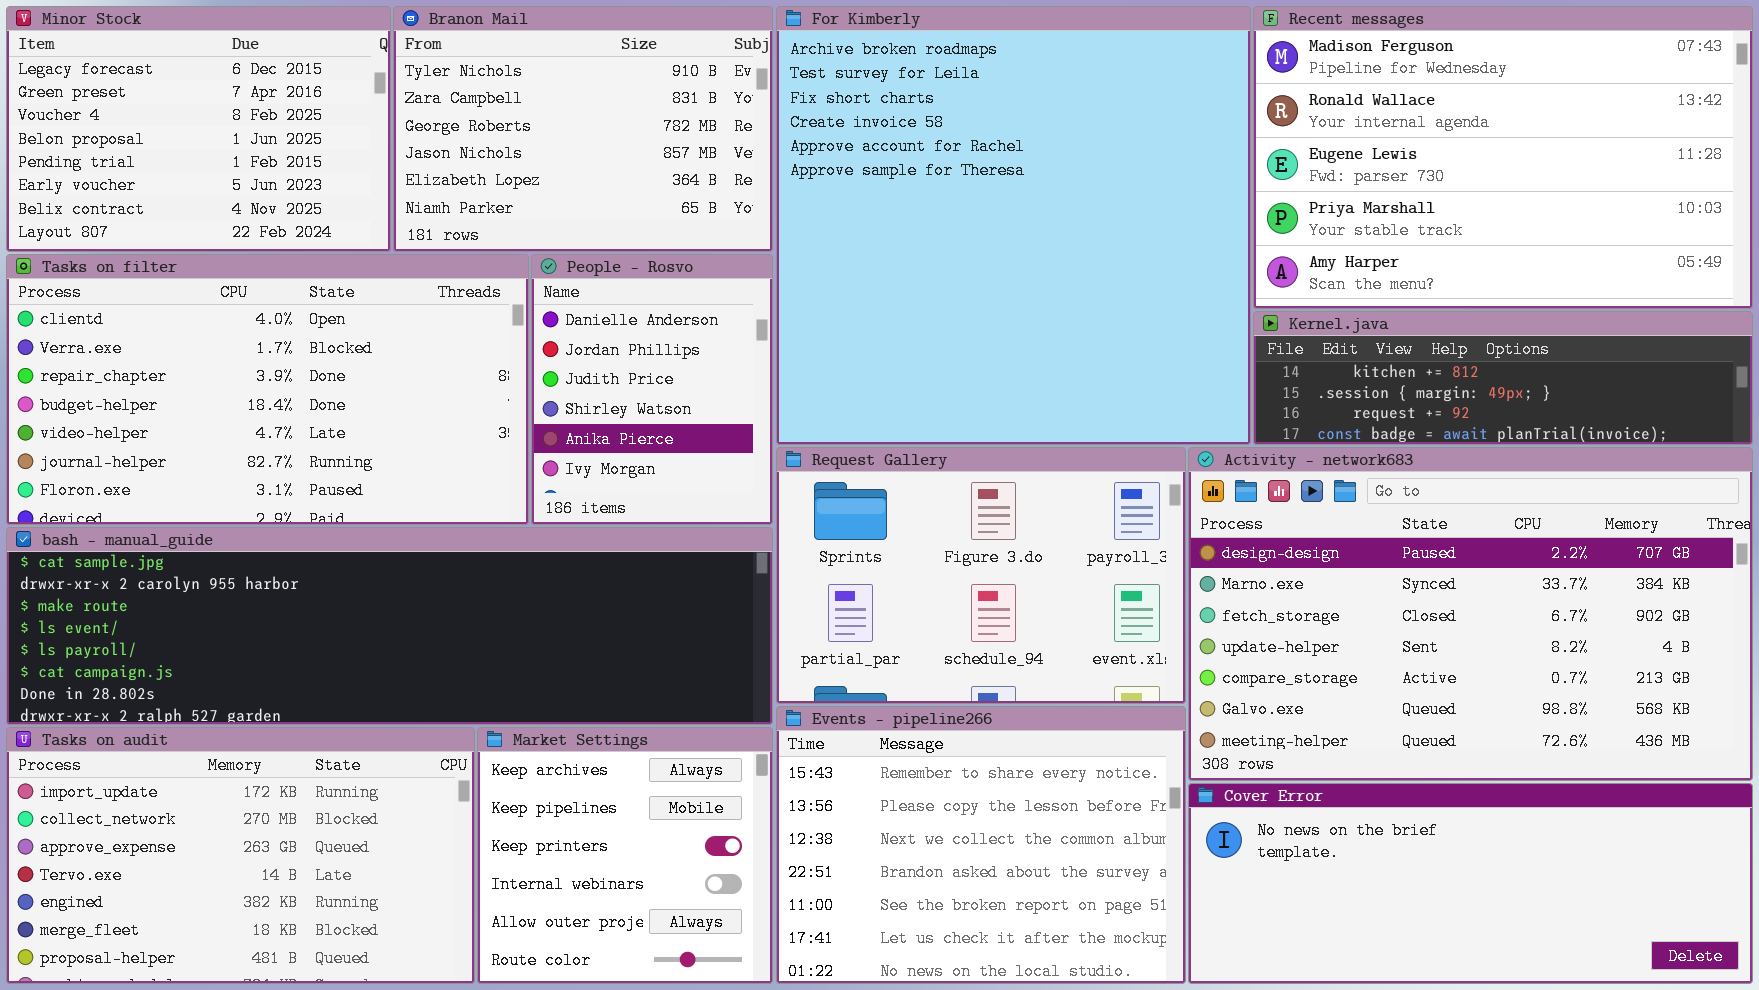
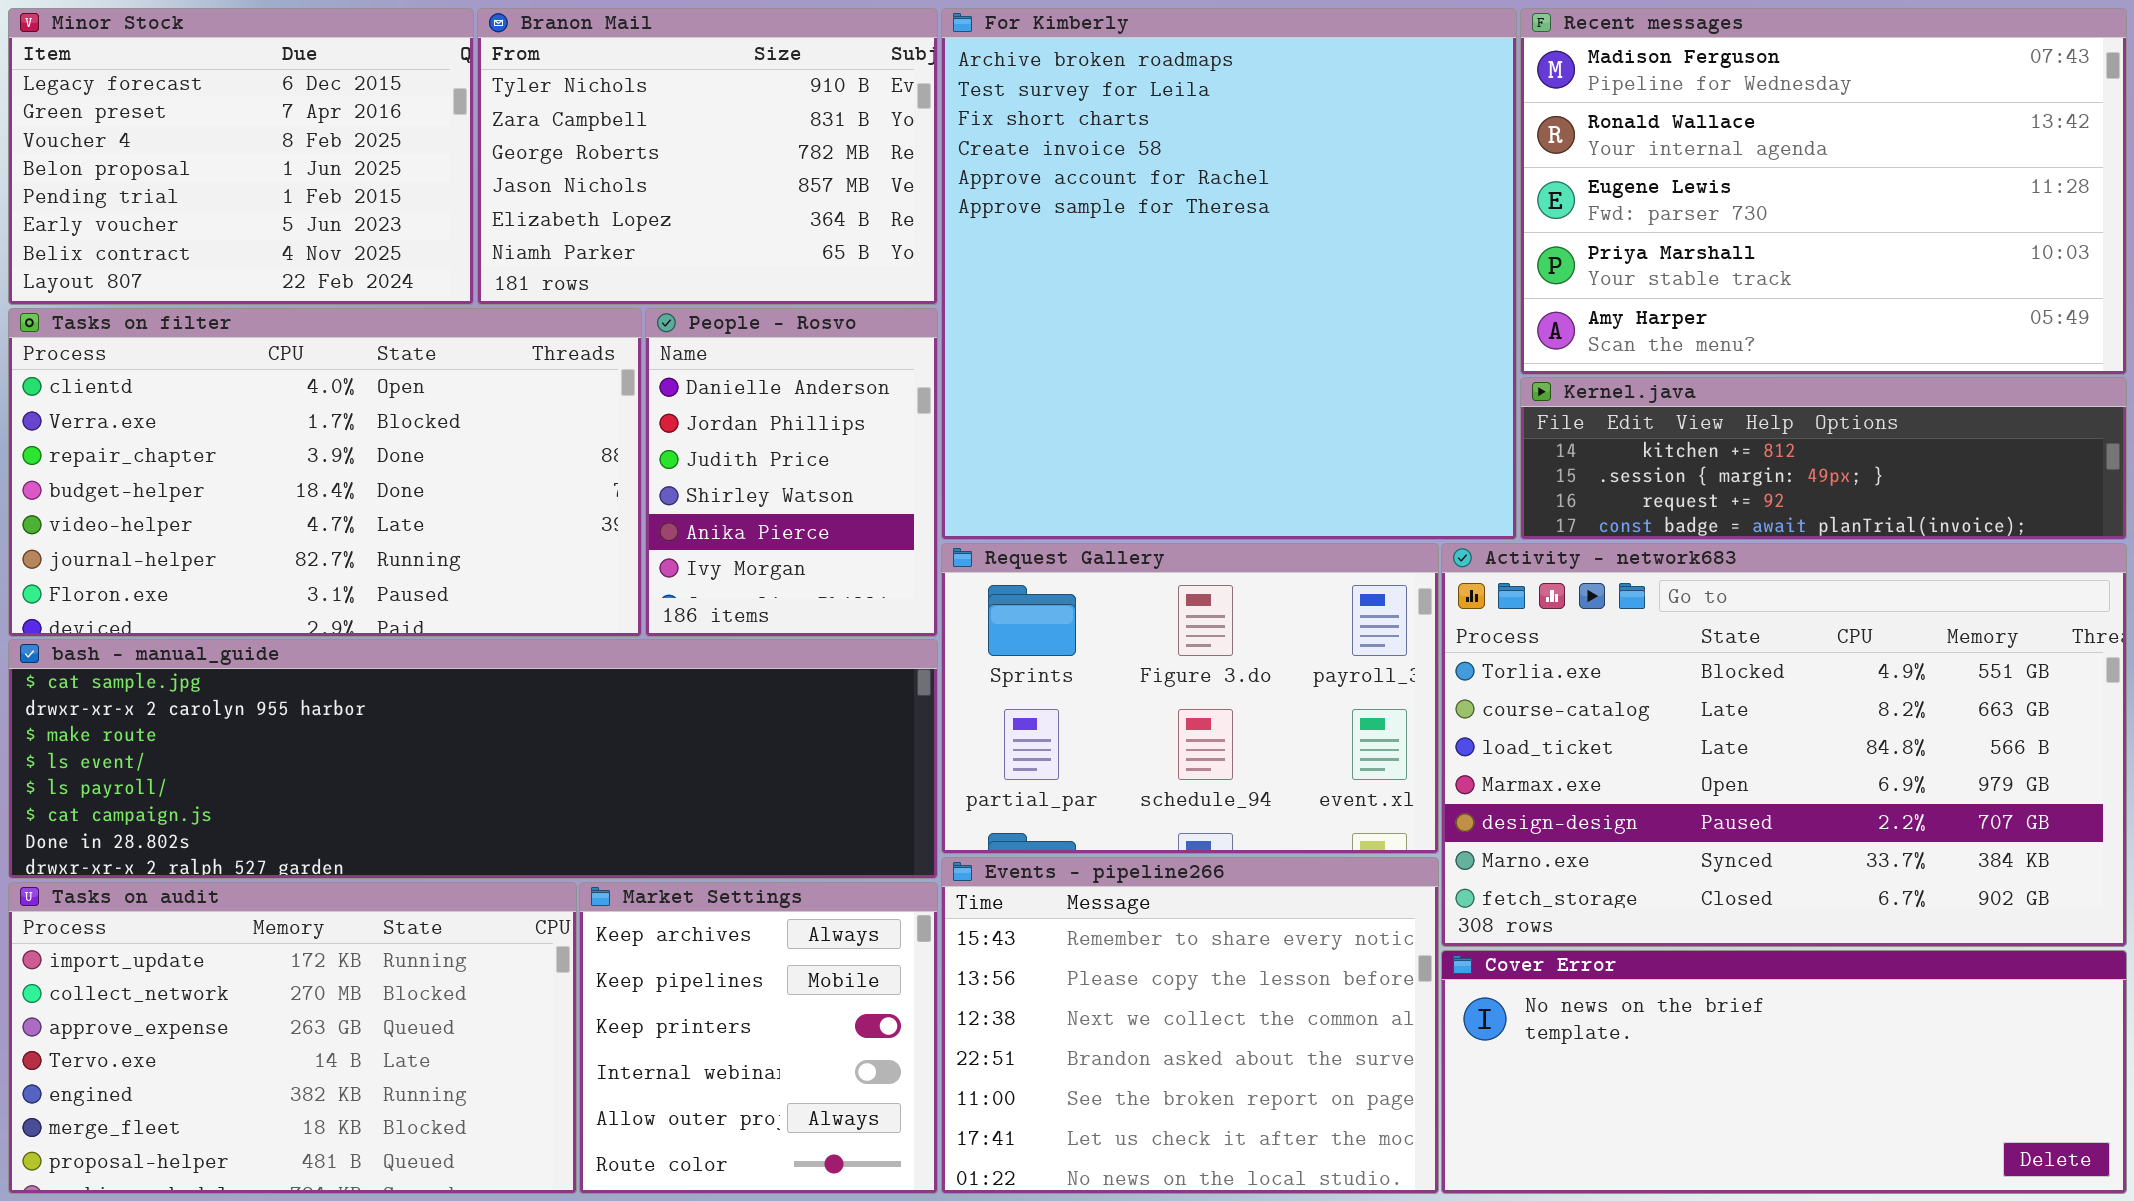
Activity - network683: [1188,447,1753,781] -> [1441,543,2127,947], scrolled up 4 rows

